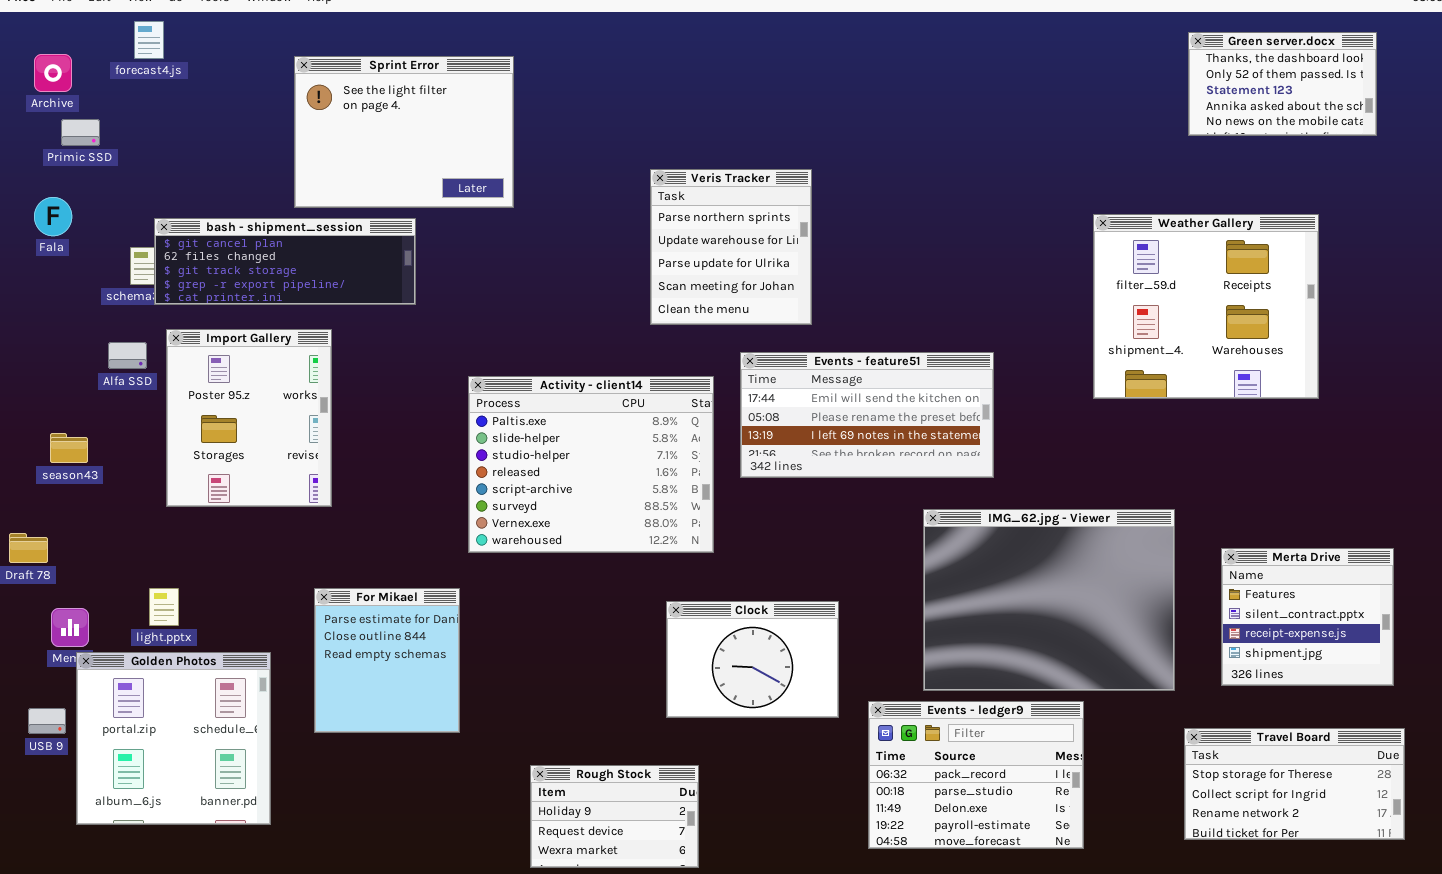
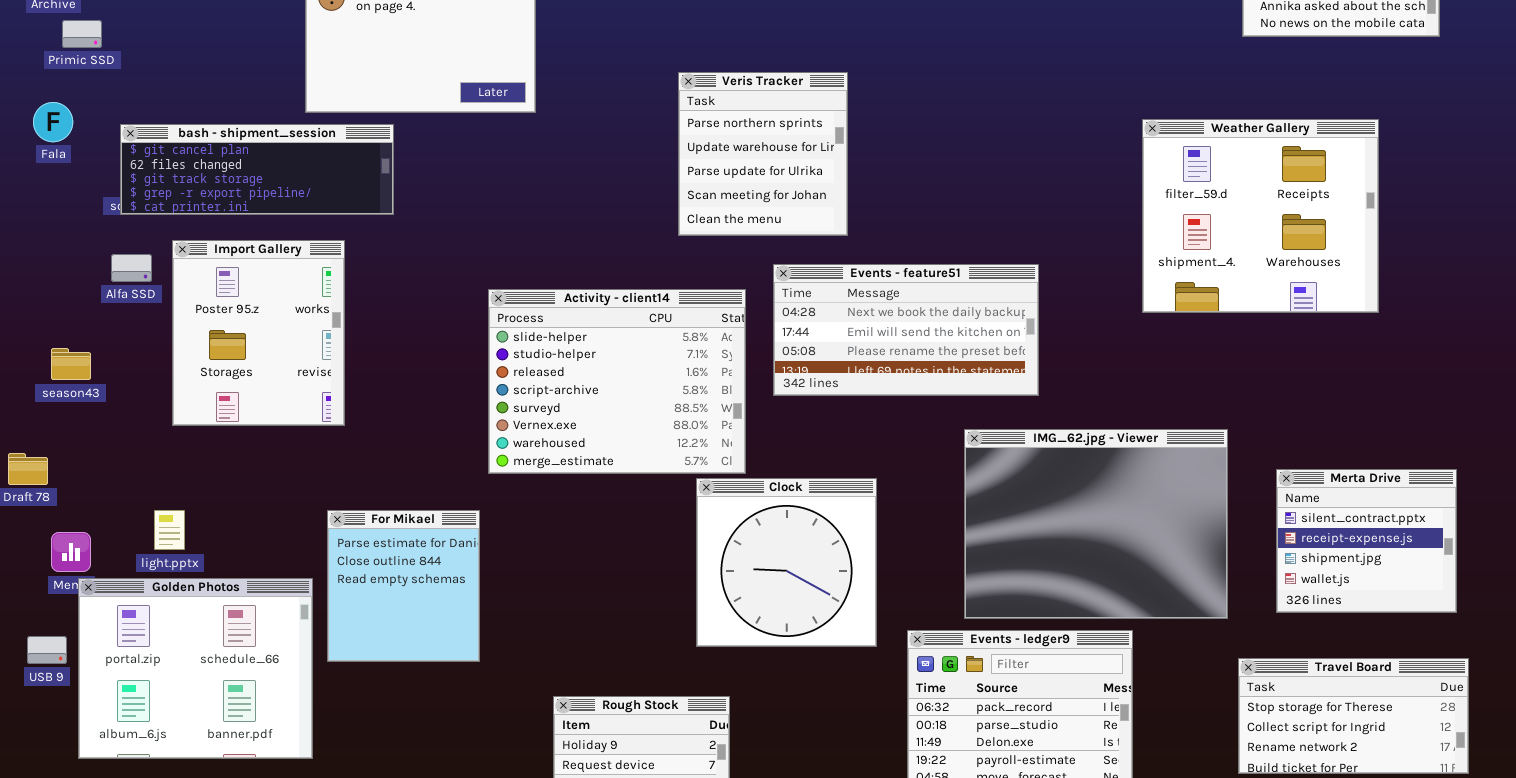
bash - shipment_session: [154,218,416,305] -> [120,124,394,215], moved
Events - feature51: [740,352,994,478] -> [773,264,1039,396], scrolled up 1 row
Activity - client14: [468,376,714,553] -> [488,289,746,474], scrolled down 1 row
Merta Drive: [1221,548,1394,686] -> [1276,469,1457,613], scrolled down 1 row
Clock: [666,601,839,718] -> [696,478,877,647], resized
Golden Photos: [76,652,271,825] -> [78,578,313,759], resized

